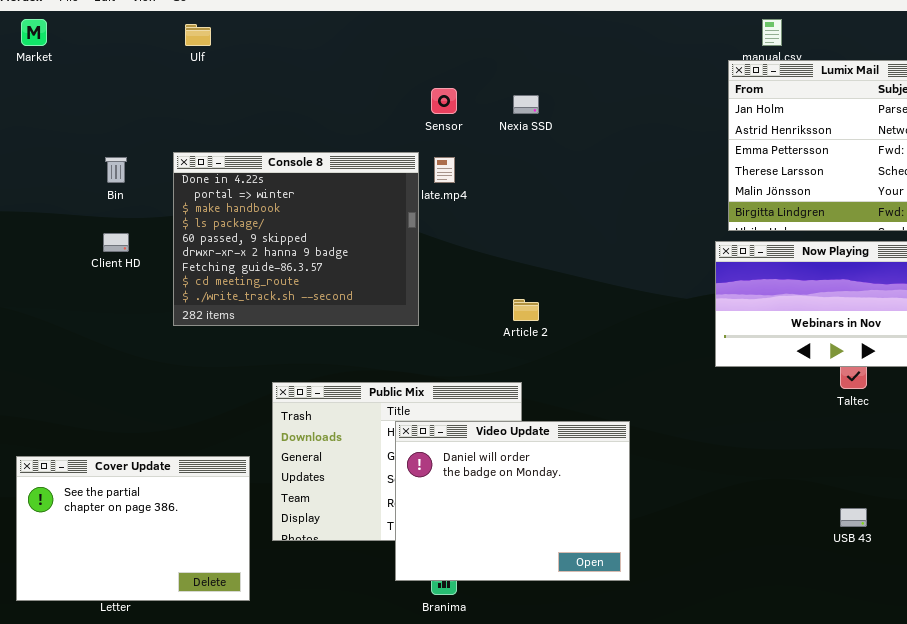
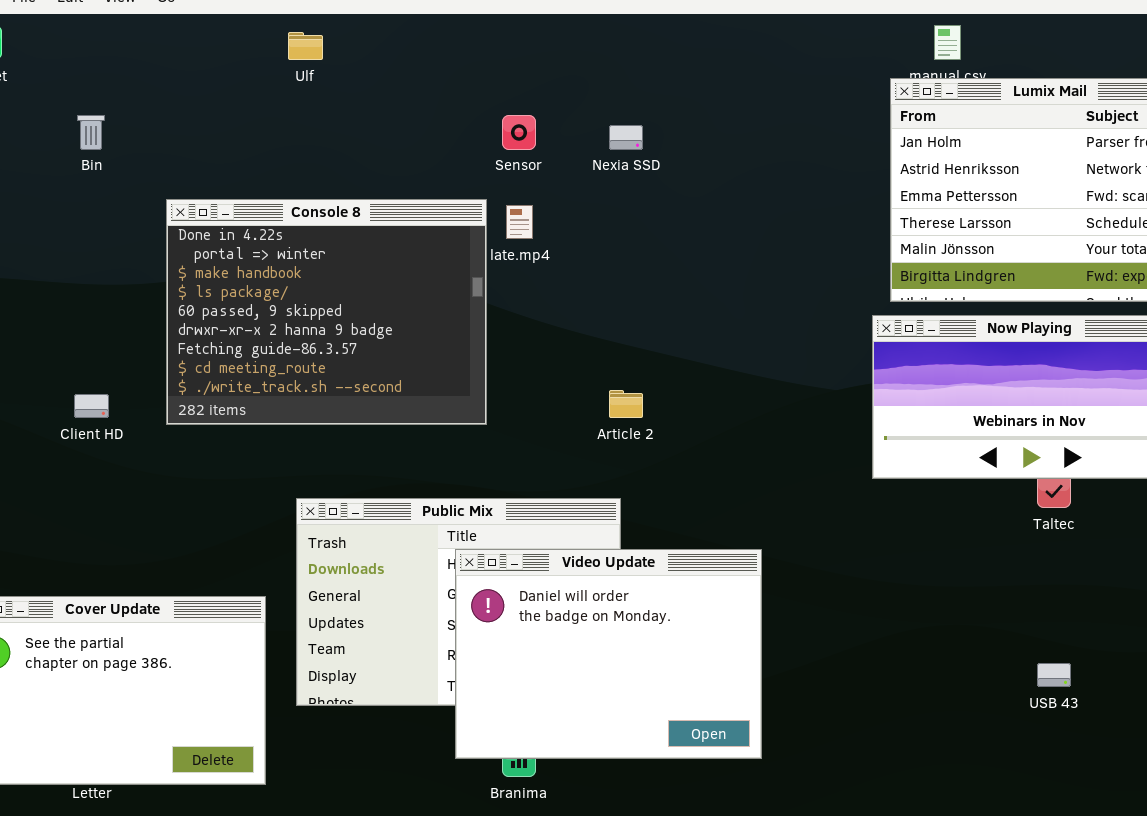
Ulf: [185,24,211,46] -> [288,32,323,60], moved
Bin: [105,157,127,183] -> [77,115,105,150], moved
Client HD: [103,233,129,252] -> [74,394,109,418], moved

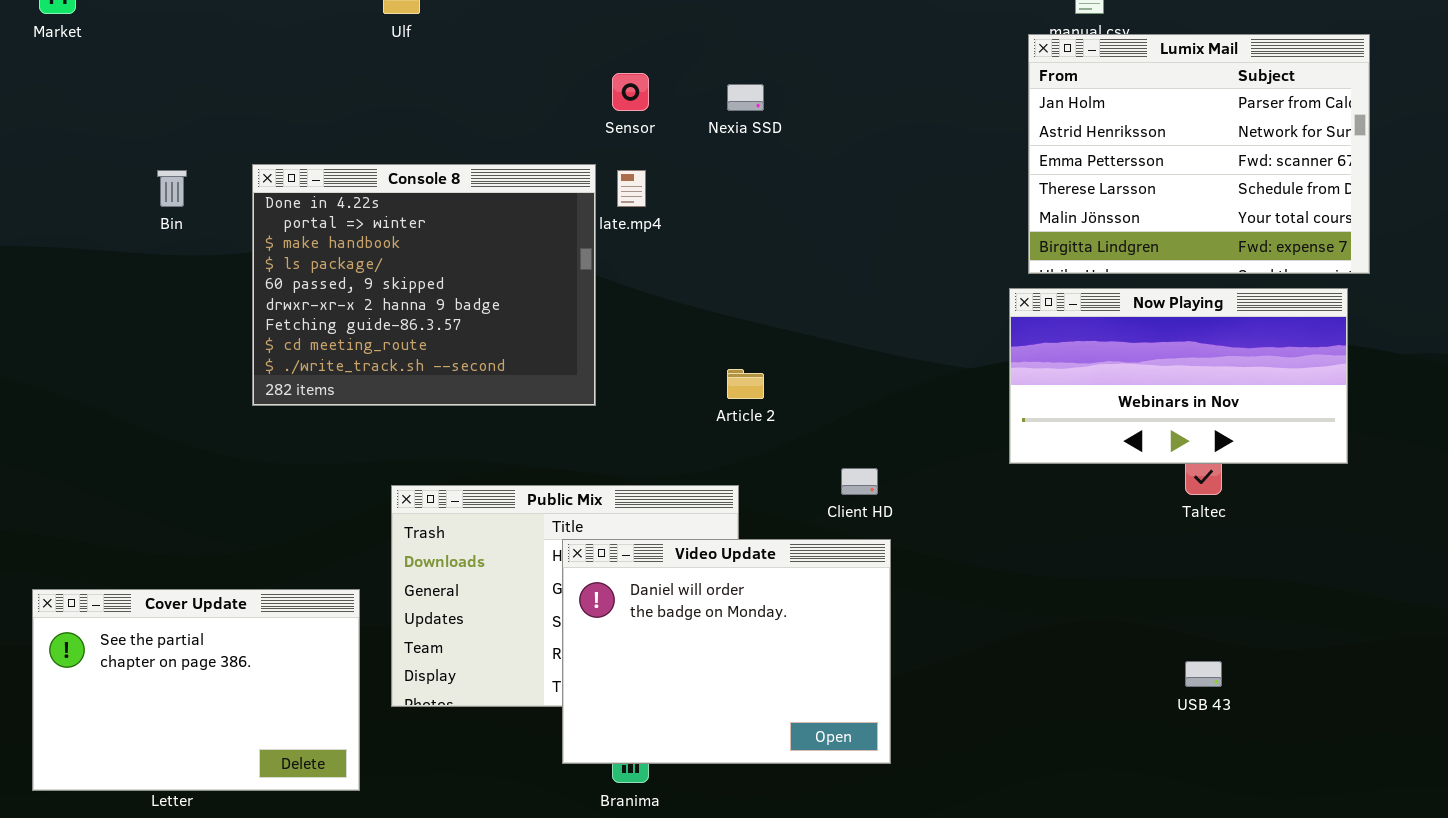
Bin: [77,115,105,150] -> [157,170,187,207], moved
Client HD: [74,394,109,418] -> [841,468,878,495], moved

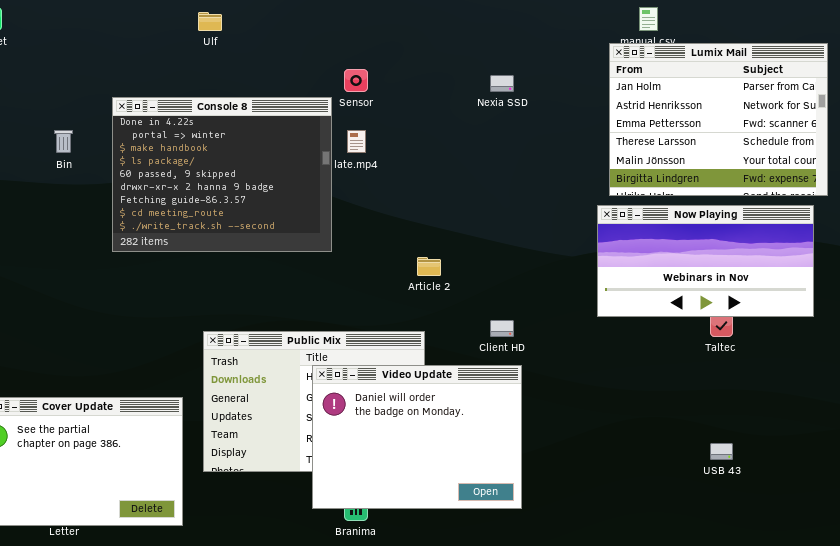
Nexia SSD: [727,84,764,111] -> [490,75,514,92], moved
Console 8: [252,164,596,406] -> [112,97,332,252], moved

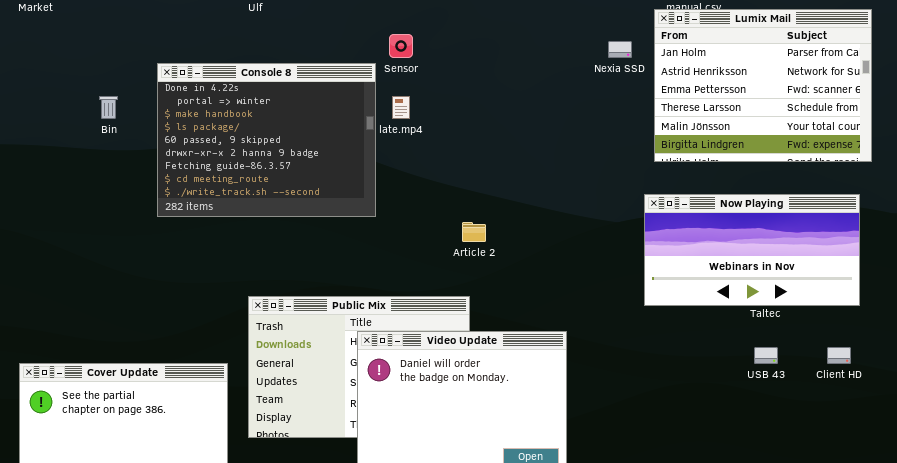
Nexia SSD: [490,75,514,92] -> [608,41,632,58], moved
Now Playing: [597,205,814,317] -> [644,194,860,306], moved
Client HD: [490,320,514,337] -> [827,347,851,364], moved
USB 43: [710,443,733,460] -> [754,347,778,364], moved

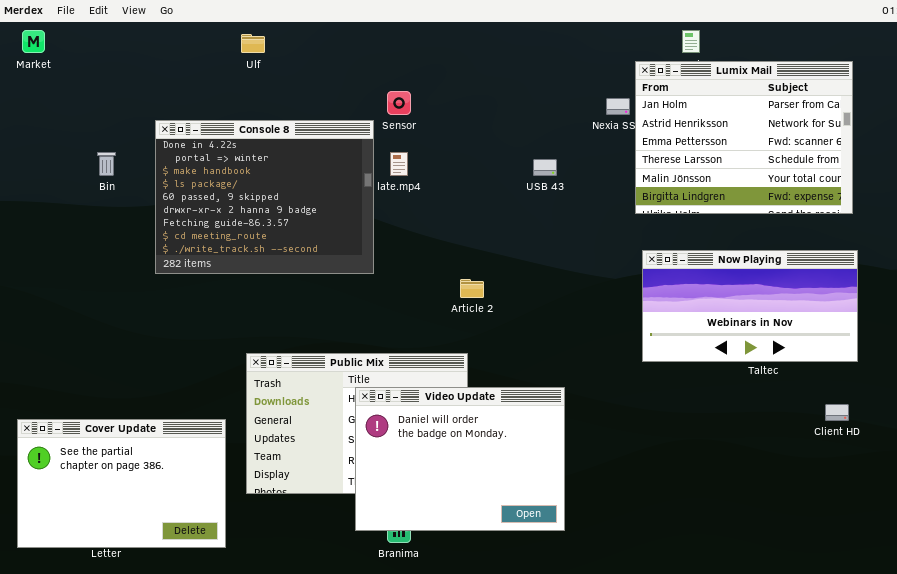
Lumix Mail: [654,9,872,162] -> [635,61,853,214], moved
USB 43: [754,347,778,364] -> [533,159,557,176], moved

